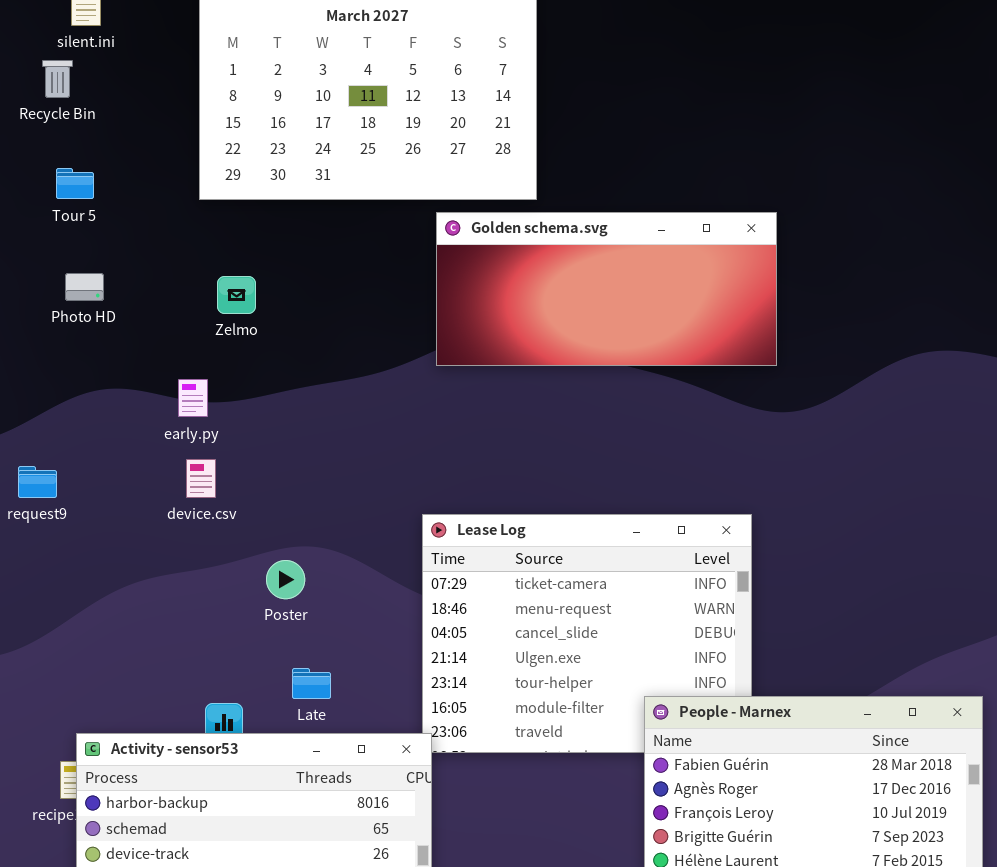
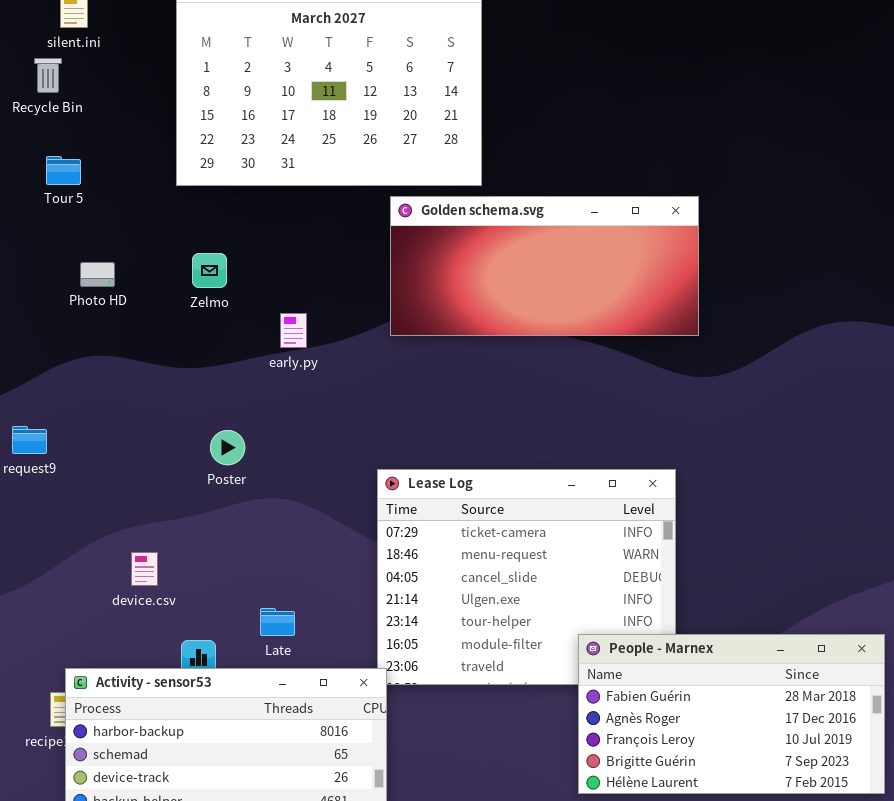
Photo HD: [65,273,104,301] -> [80,262,115,287], moved
early.py: [178,379,208,417] -> [280,313,307,348], moved
device.csv: [186,459,216,498] -> [131,552,158,586], moved
Poster: [266,560,305,599] -> [210,430,245,465], moved

